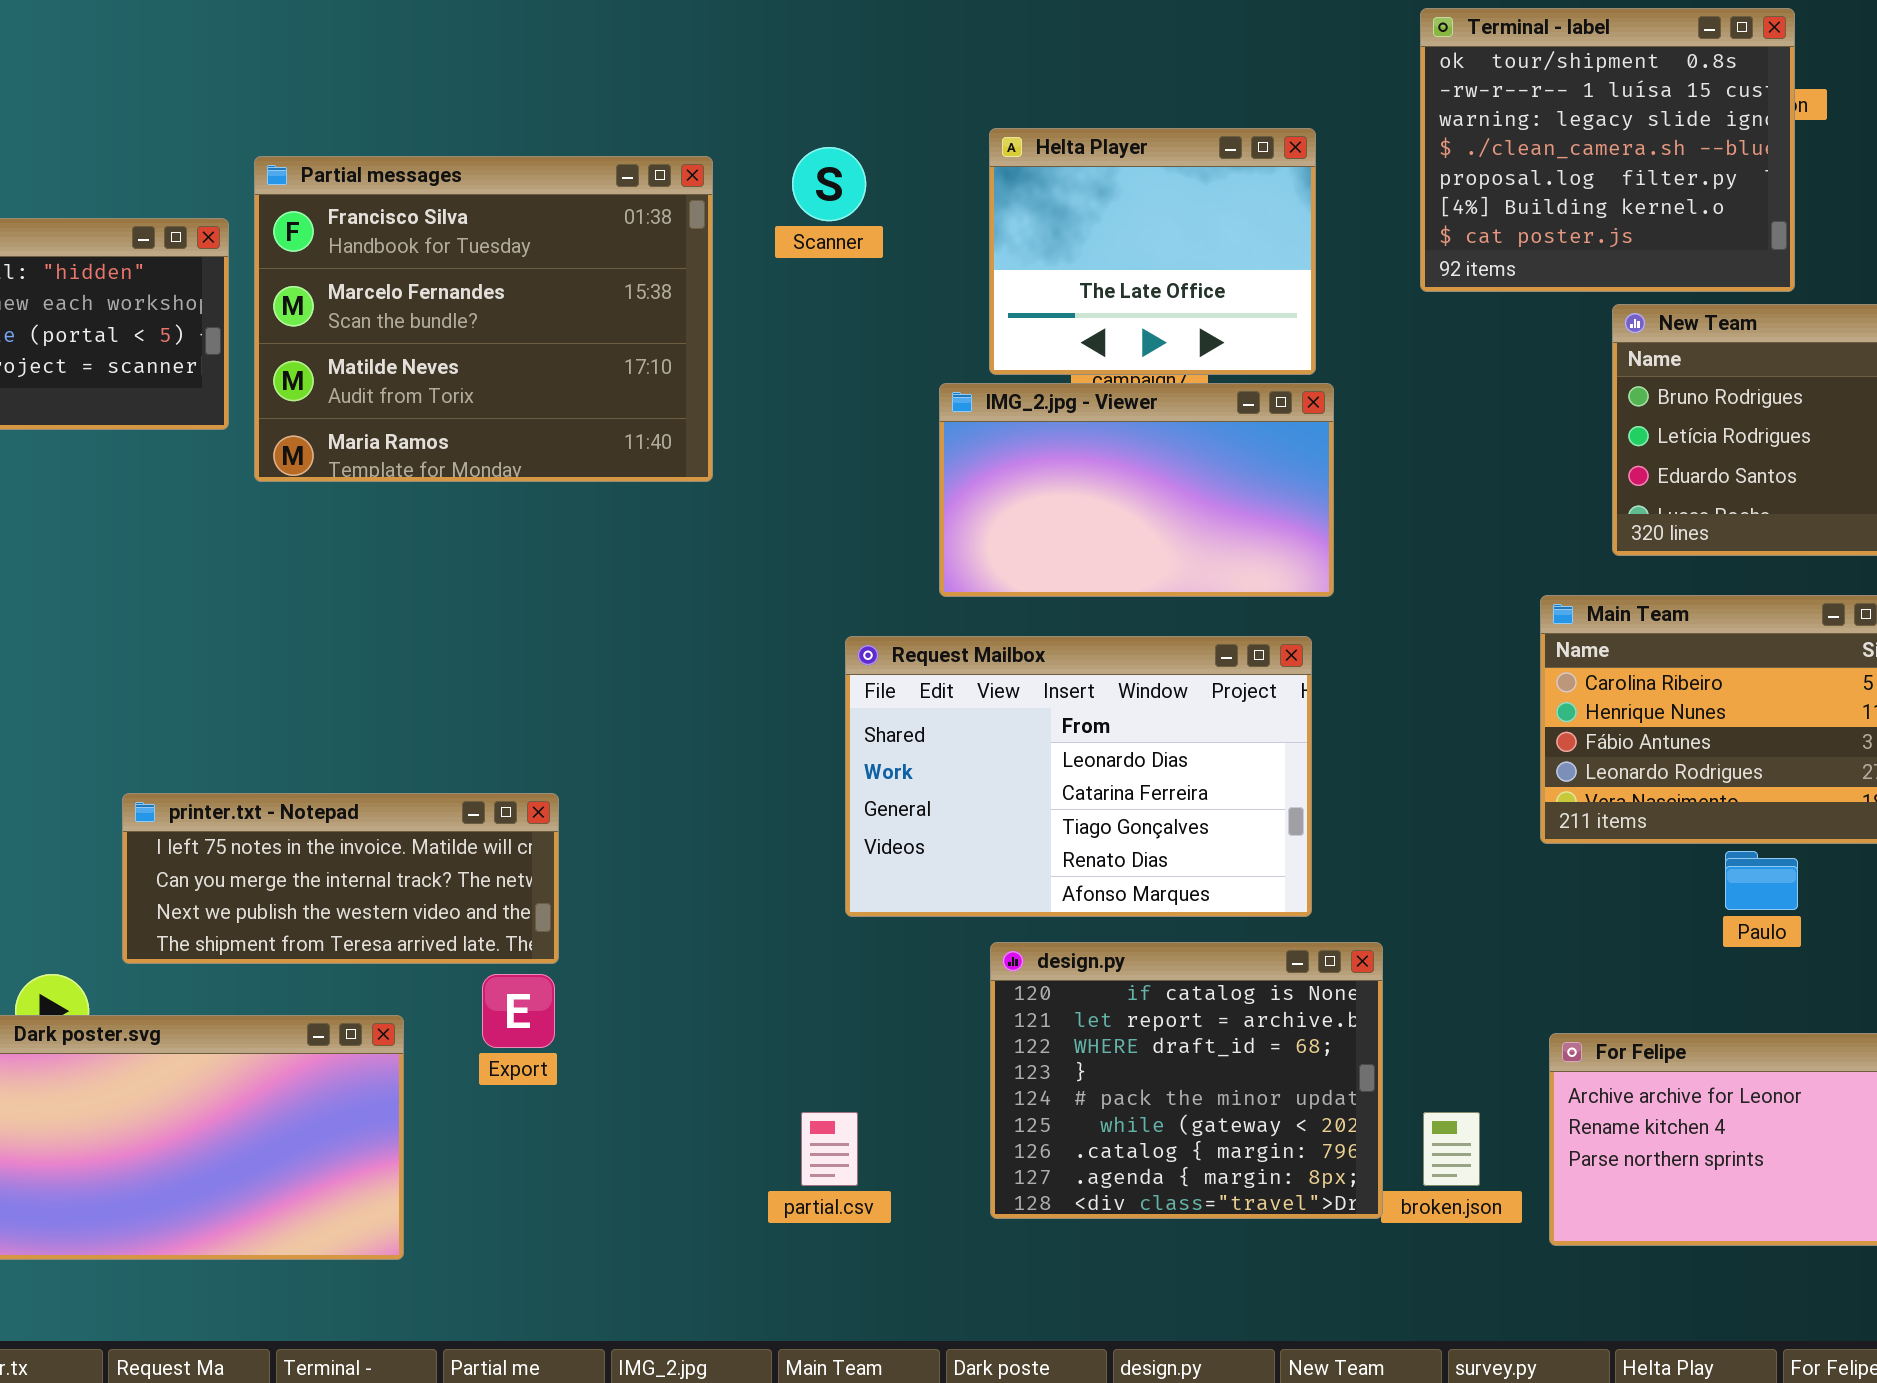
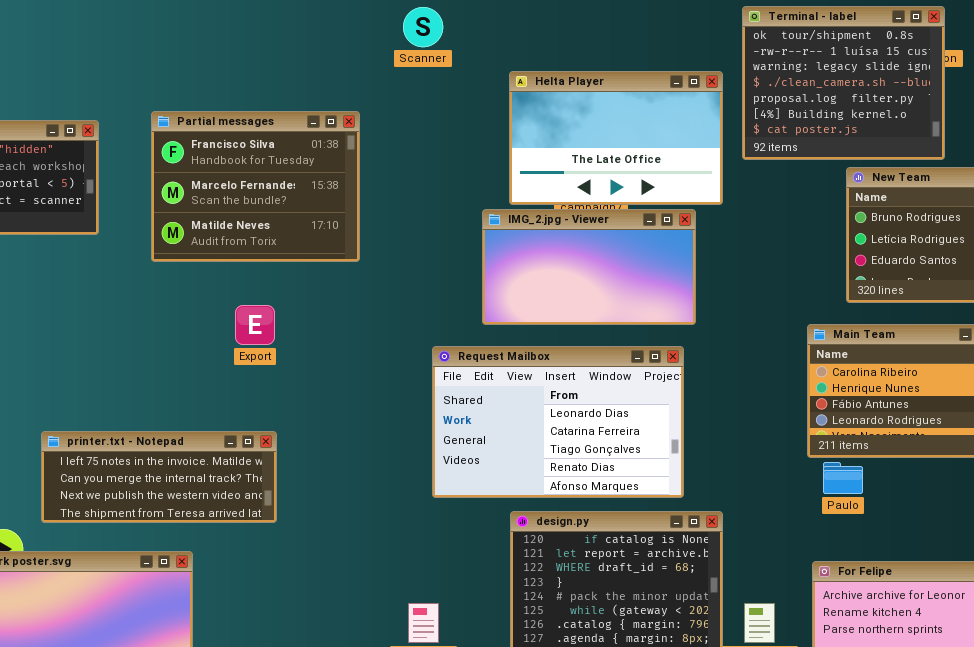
Helta Player: [989,128,1316,375] -> [509,71,723,205], resized
Scanner: [792,147,866,221] -> [403,7,443,47], moved
Partial messages: [254,156,713,482] -> [151,111,360,262], resized
Paulo: [1725,851,1798,910] -> [823,462,863,494], moved
Export: [482,974,555,1048] -> [235,305,275,345], moved

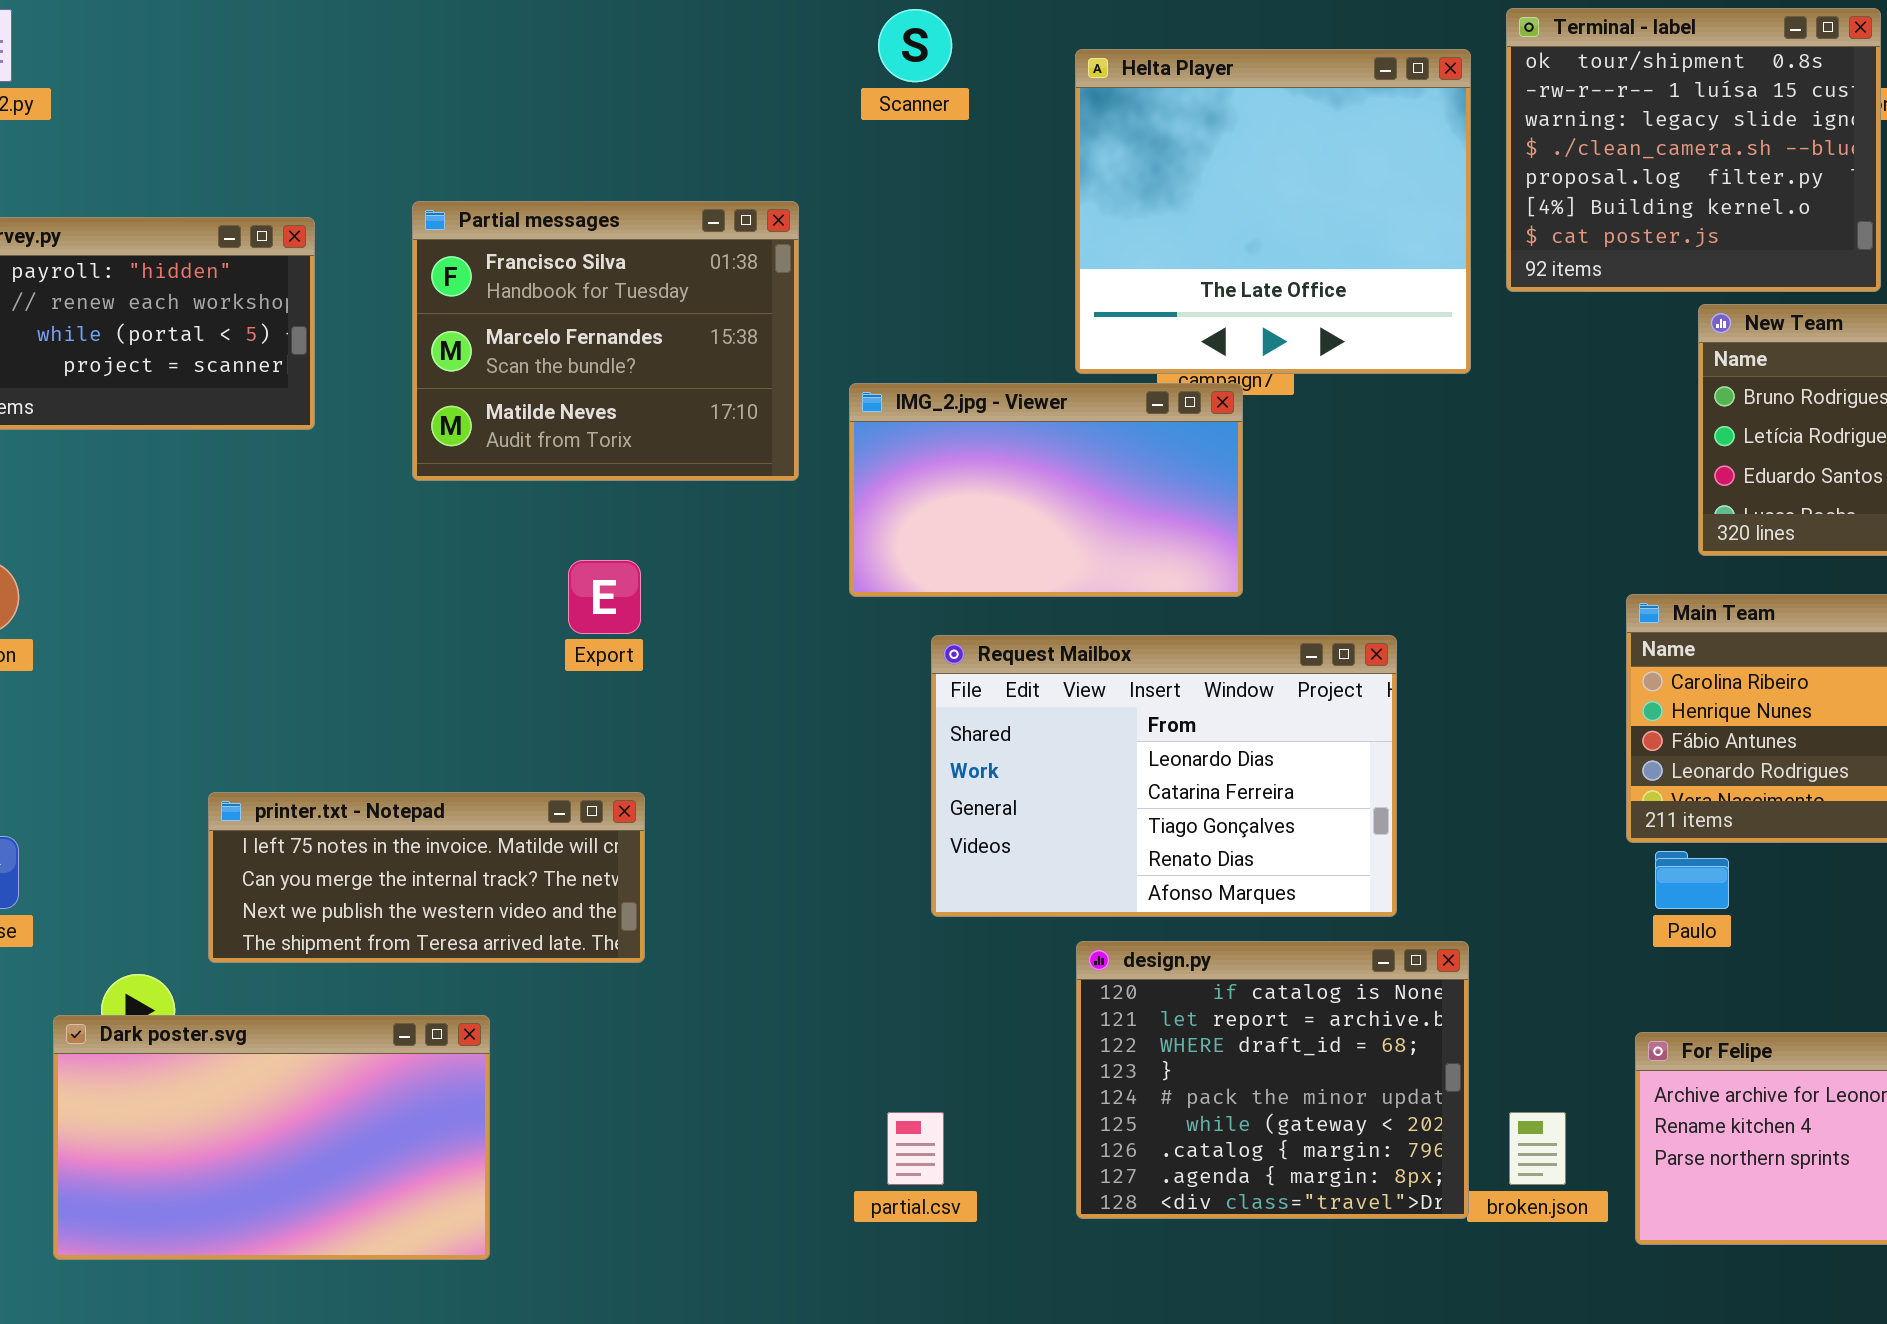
Helta Player: [509,71,723,205] -> [1075,49,1471,374], resized
IMG_2.jpg - Viewer: [482,209,696,325] -> [849,383,1243,597], moved

